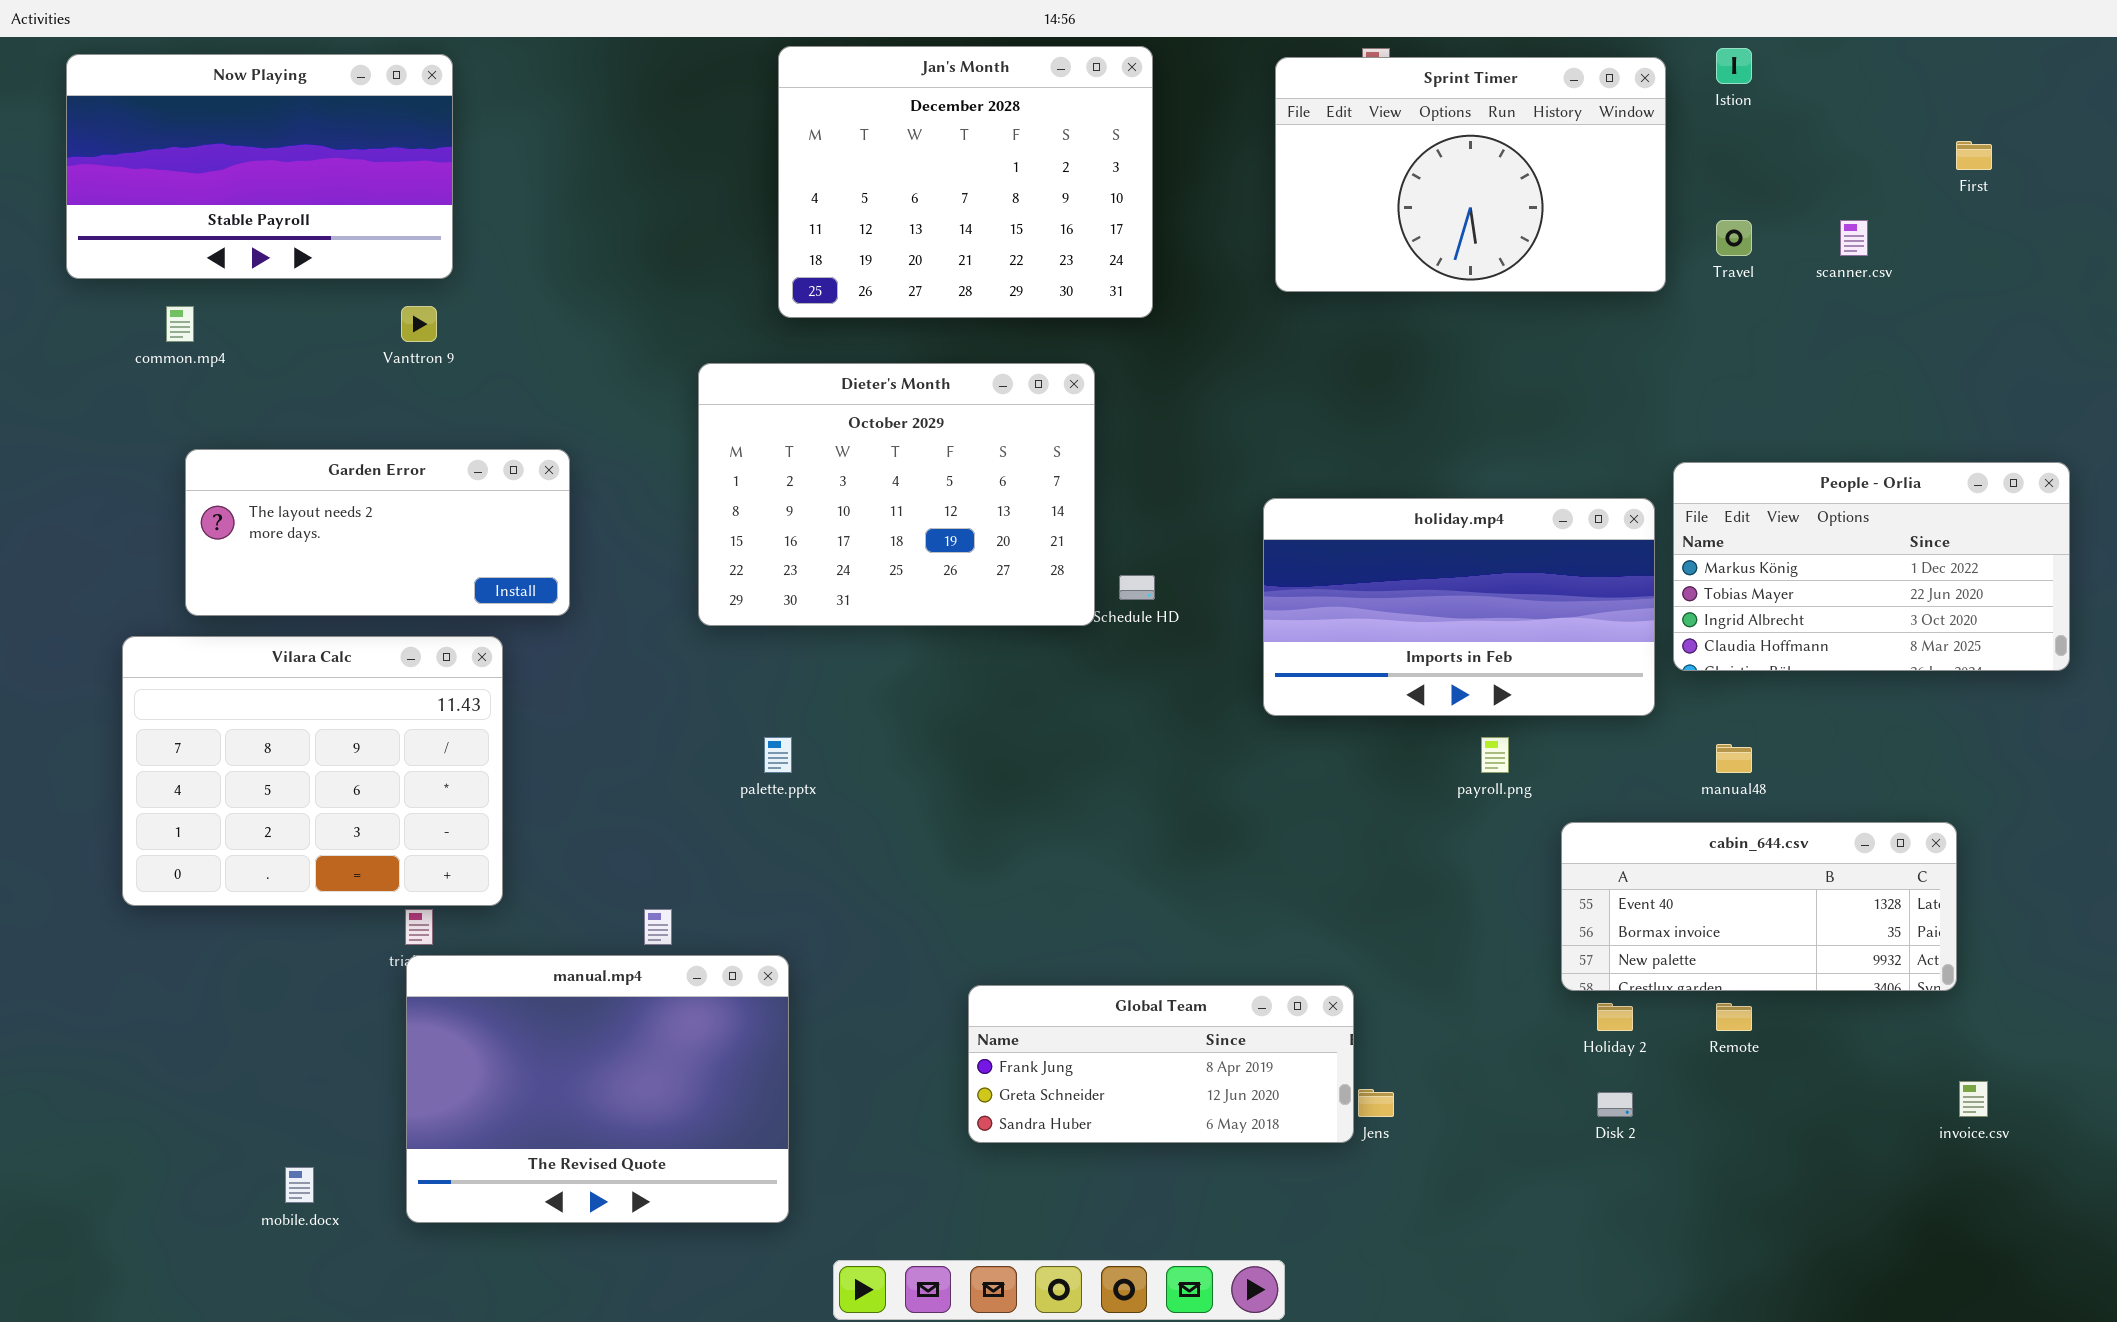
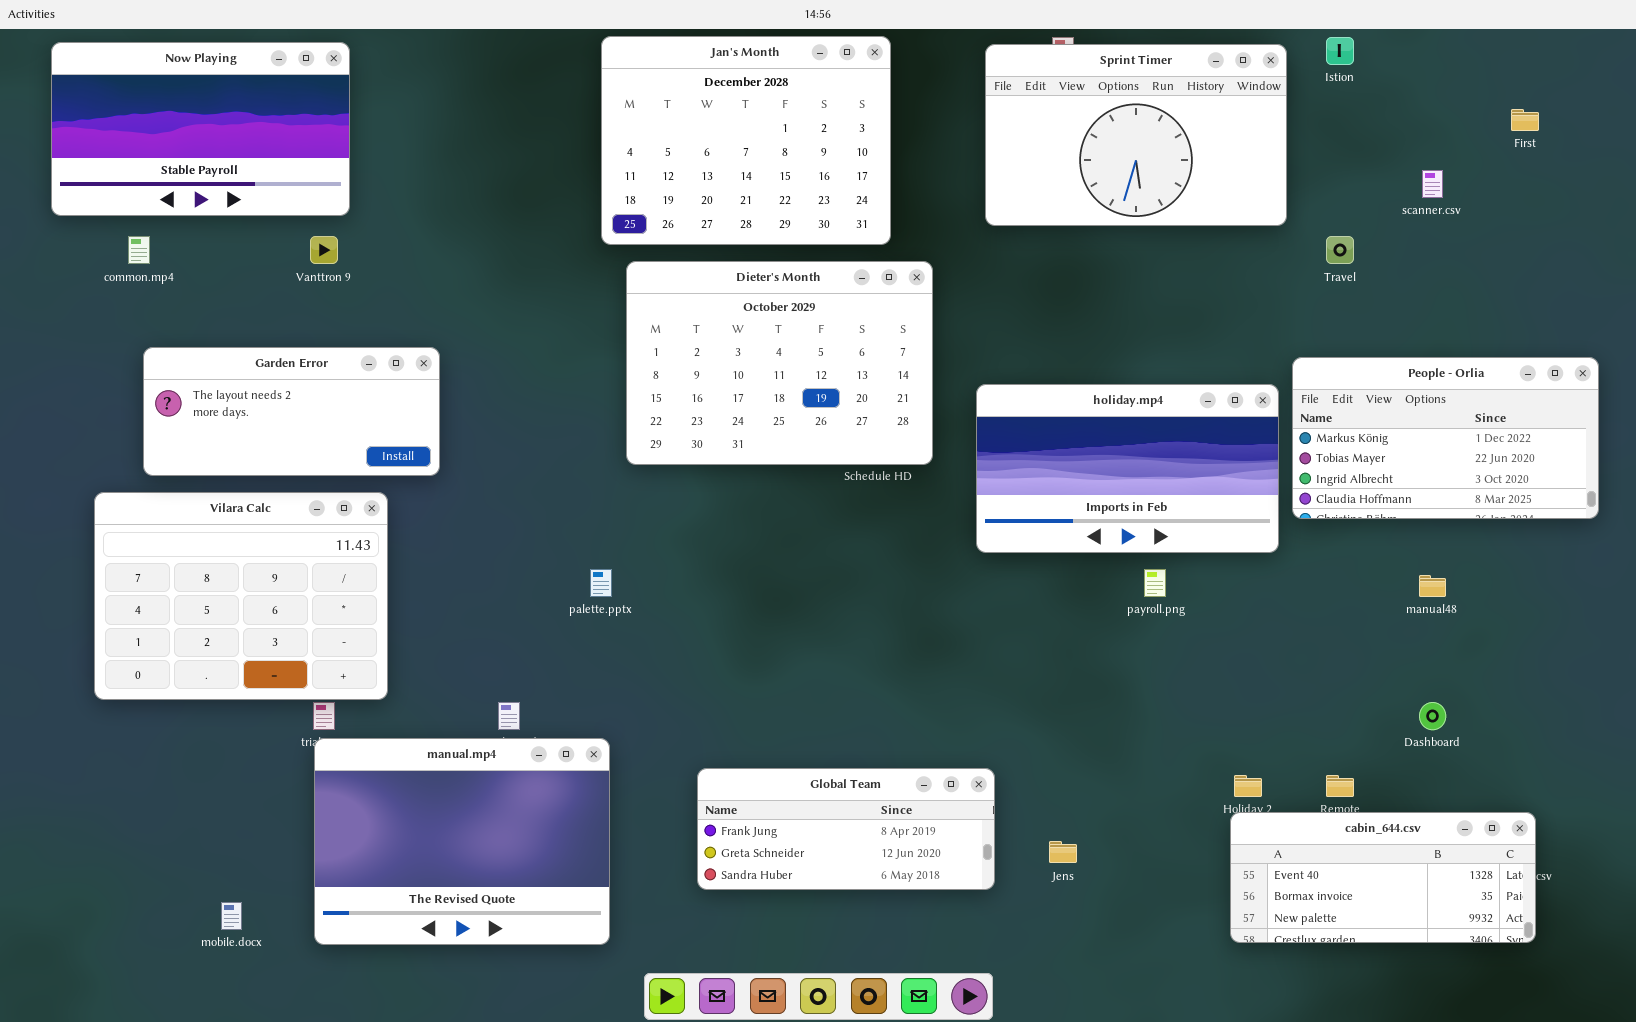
Travel: [1716,220,1752,256] -> [1326,236,1354,264], moved
Dieter's Month: [698,363,1095,626] -> [626,261,933,465], moved
manual48: [1716,744,1752,773] -> [1419,575,1446,597], moved
cabin_644.csv: [1561,822,1957,991] -> [1230,812,1536,943], moved
Global Team: [968,985,1354,1143] -> [697,768,995,890], moved

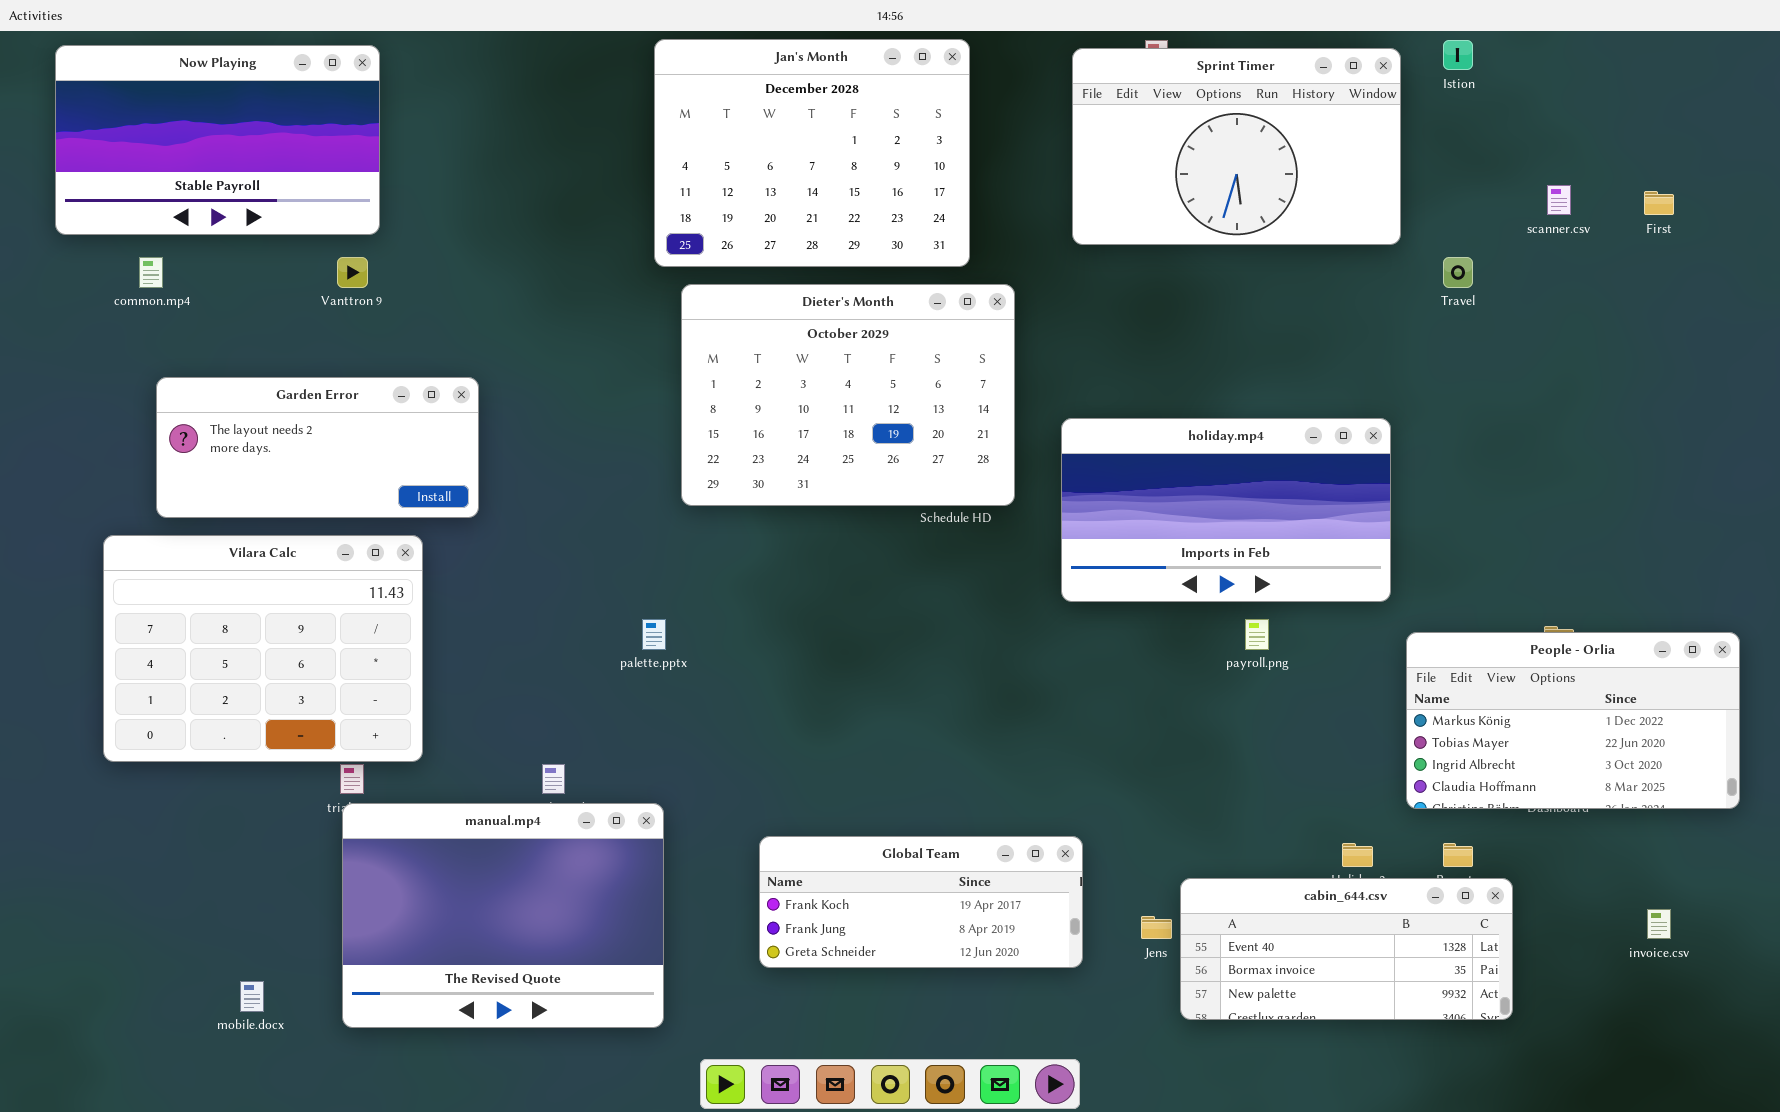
First: [1511,109,1539,131] -> [1644,191,1674,215], moved
People - Orlia: [1292,357,1599,519] -> [1406,632,1740,809], moved
Global Team: [697,768,995,890] -> [759,836,1083,968], scrolled up 1 row
cabin_644.csv: [1230,812,1536,943] -> [1180,878,1513,1020], moved

